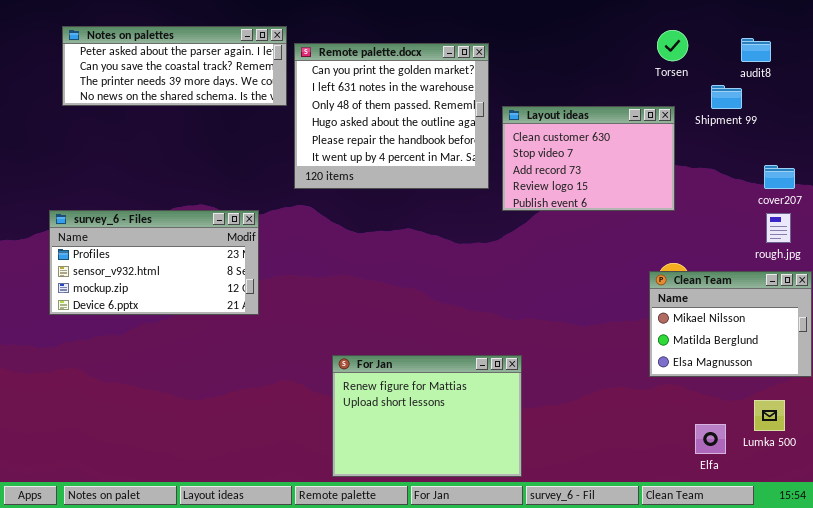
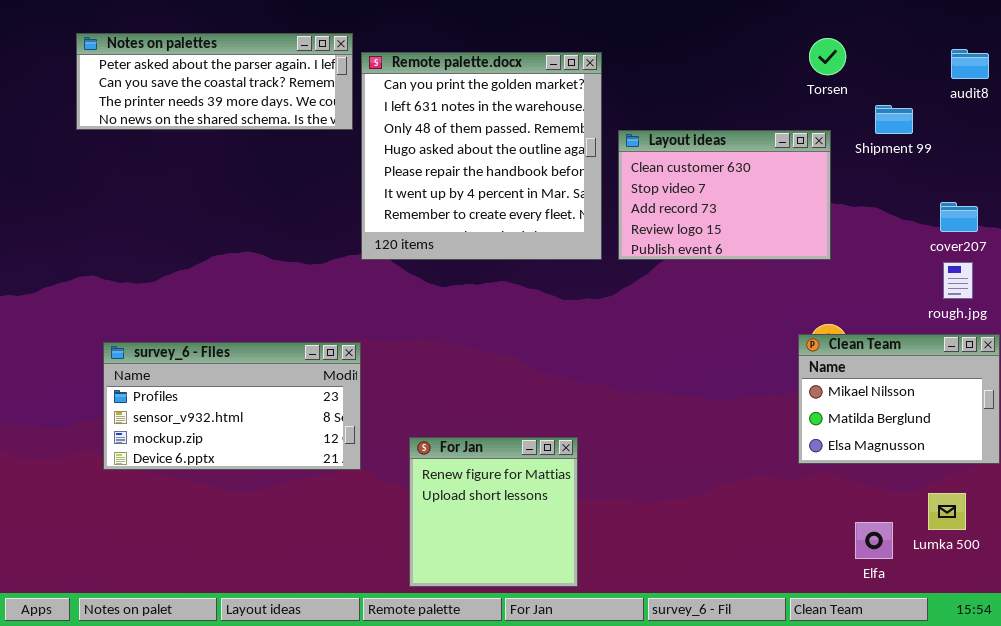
audit8: [741,38,771,62] -> [951,49,989,79], moved
Remote palette.docx: [294,43,489,189] -> [361,52,602,260], resized
survey_6 - Files: [49,210,259,315] -> [103,342,361,470], moved
For Jan: [332,355,522,477] -> [409,437,578,587], resized

